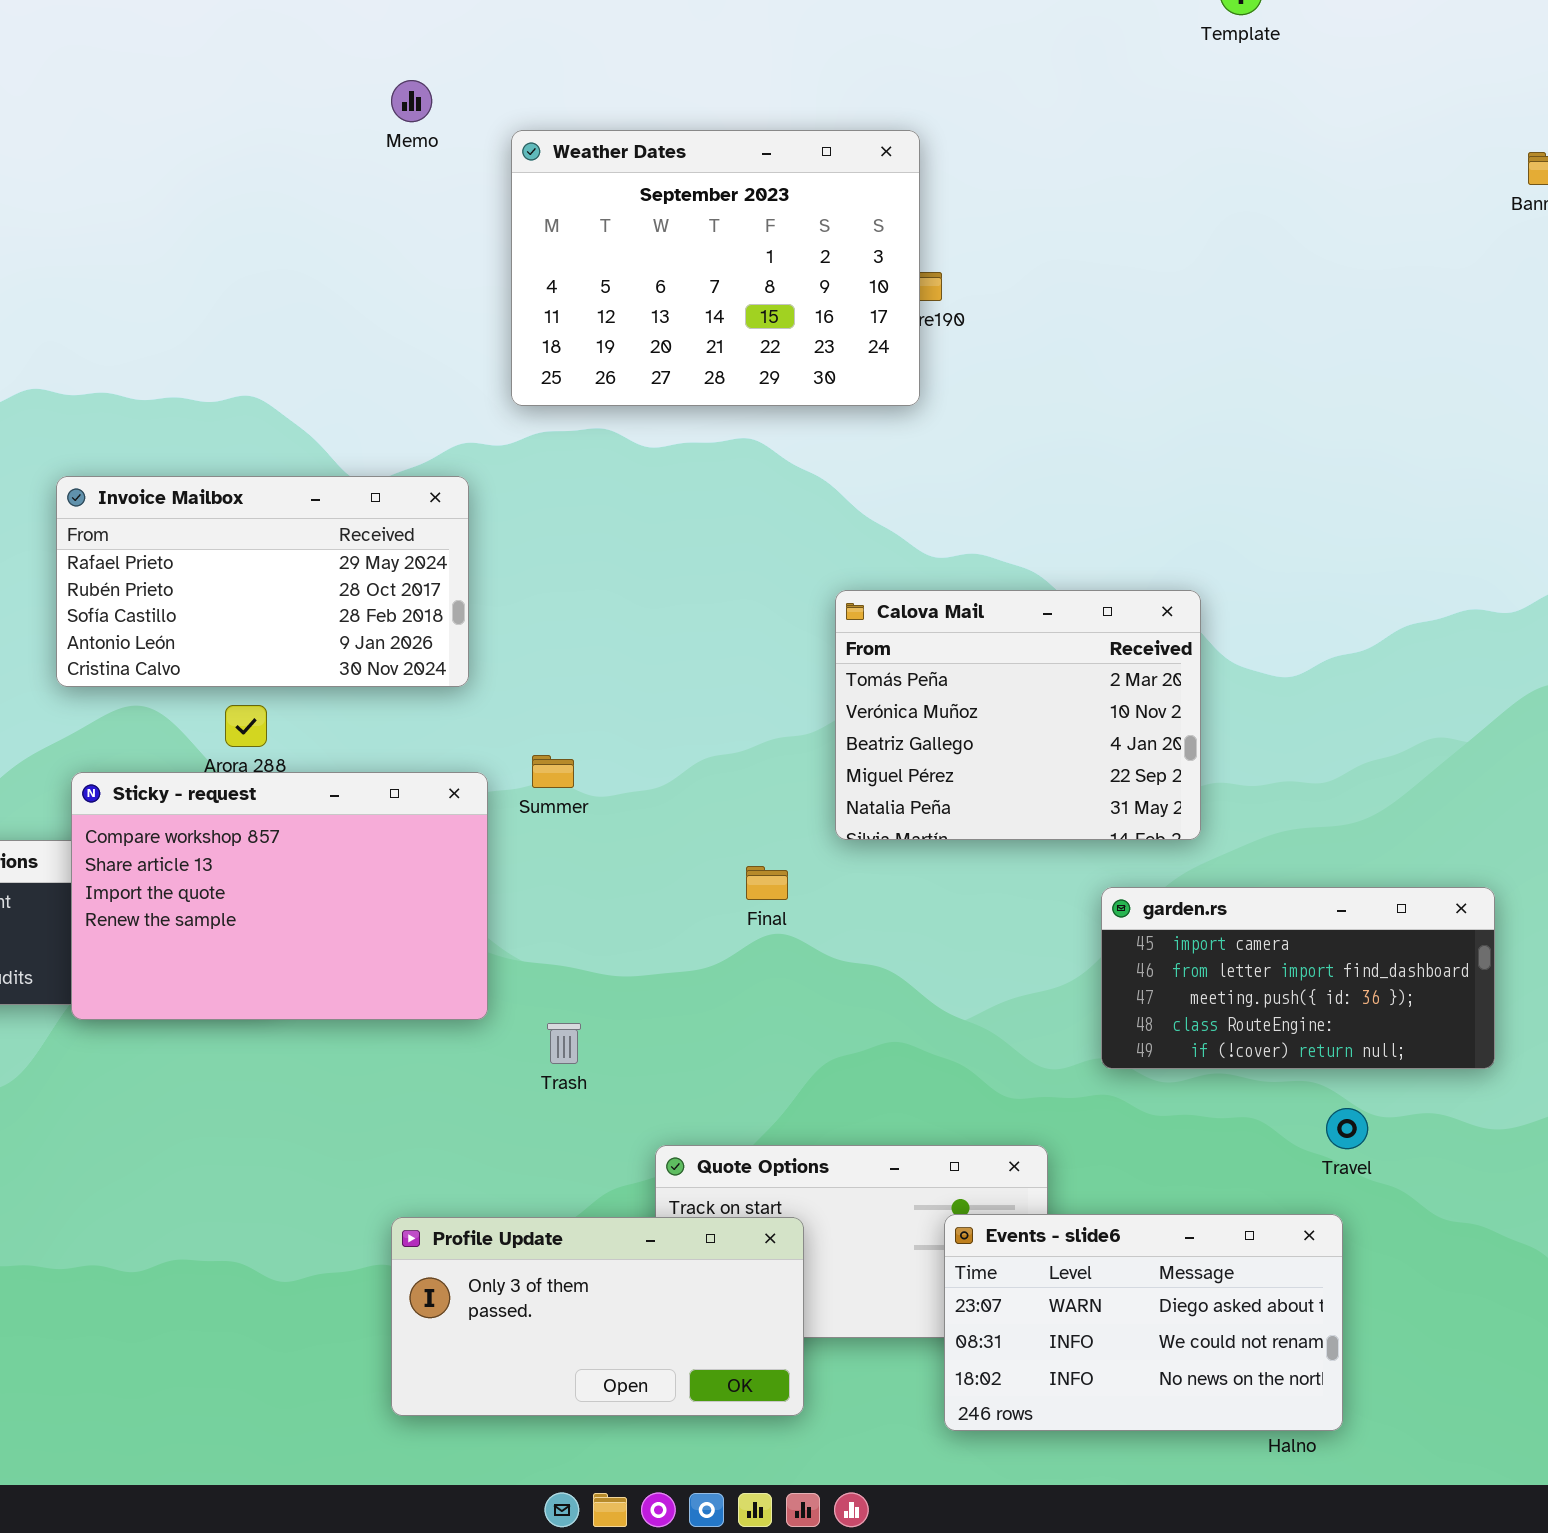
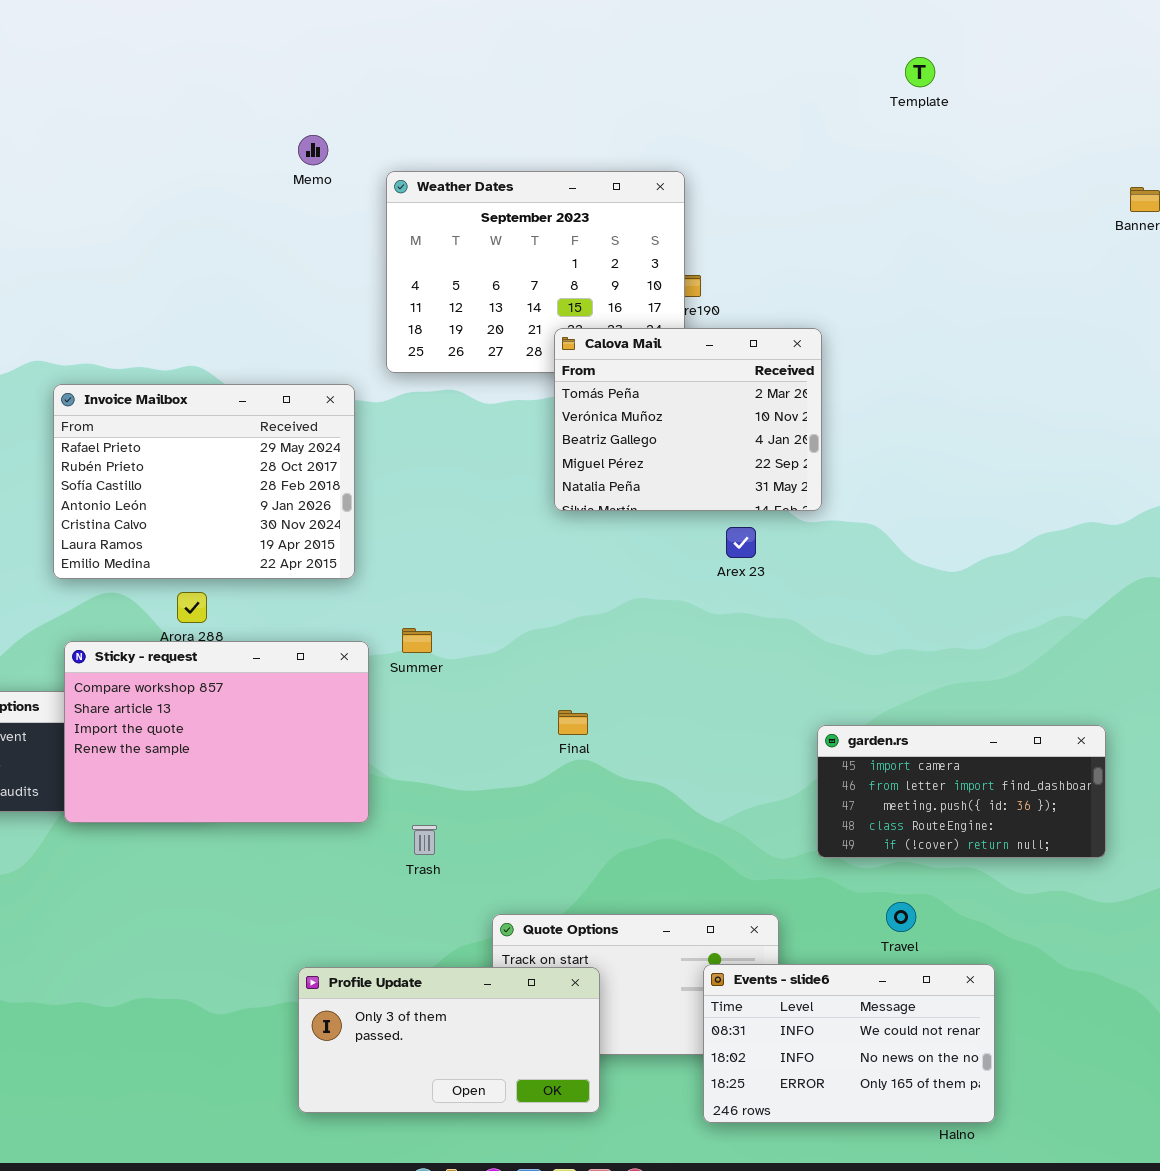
Invoice Mailbox: [56,476,469,687] -> [53,384,355,579], resized
Calova Mail: [835,590,1201,840] -> [554,328,822,511], moved
Travel: [1326,1108,1368,1149] -> [886,902,916,932], moved
Events - slide6: [944,1214,1343,1431] -> [703,964,995,1123], scrolled down 1 row

